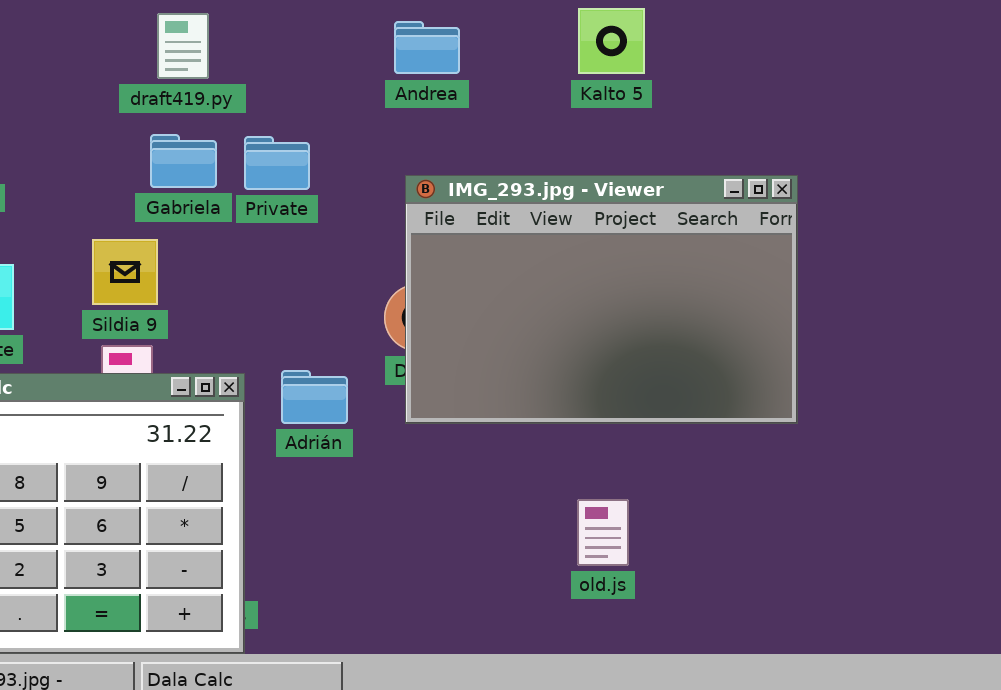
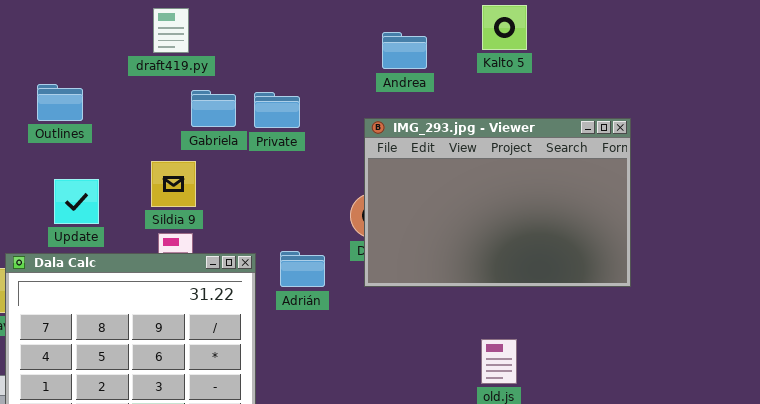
draft419.py: [157,13,209,79] -> [153,8,189,53], moved
Andrea: [394,21,460,74] -> [382,32,427,69], moved

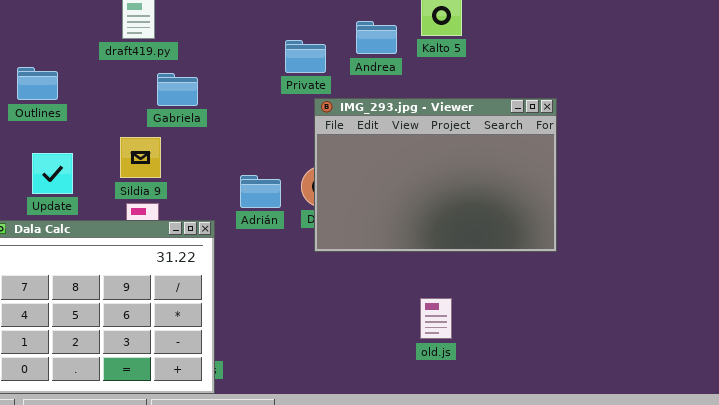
Andrea: [382,32,427,69] -> [356,21,397,54], moved
Private: [254,92,300,128] -> [285,40,326,73], moved
Adrián: [280,251,325,287] -> [240,175,281,208], moved

